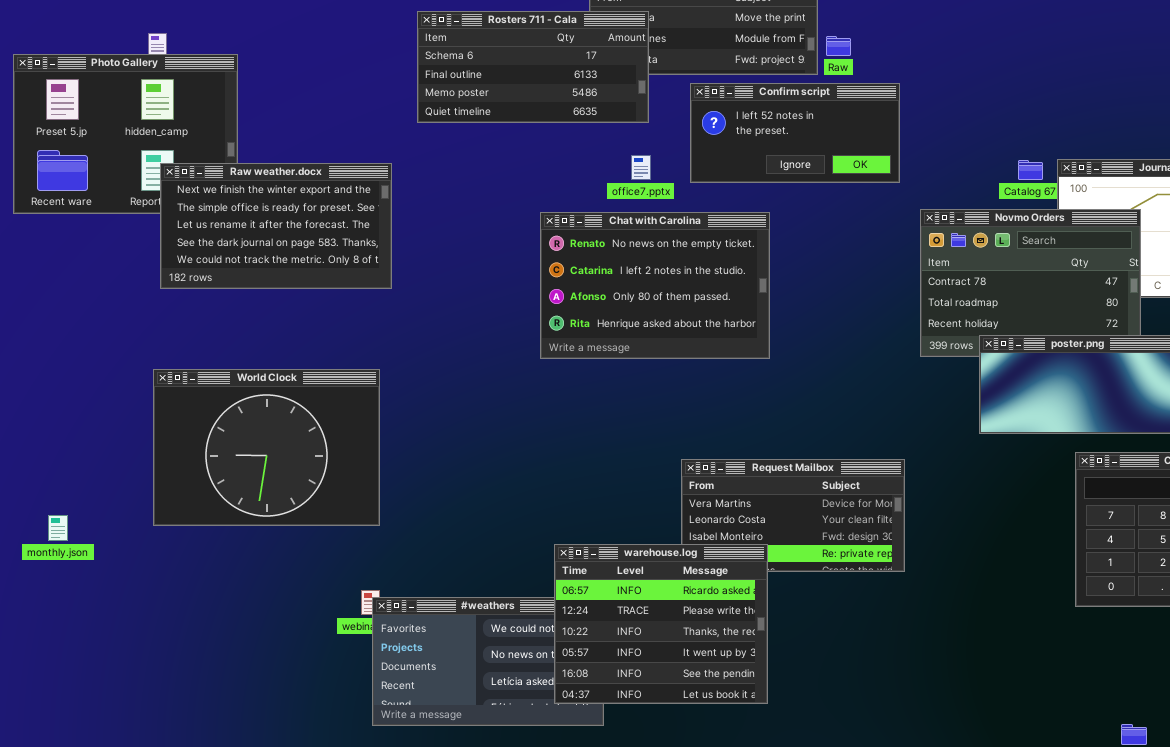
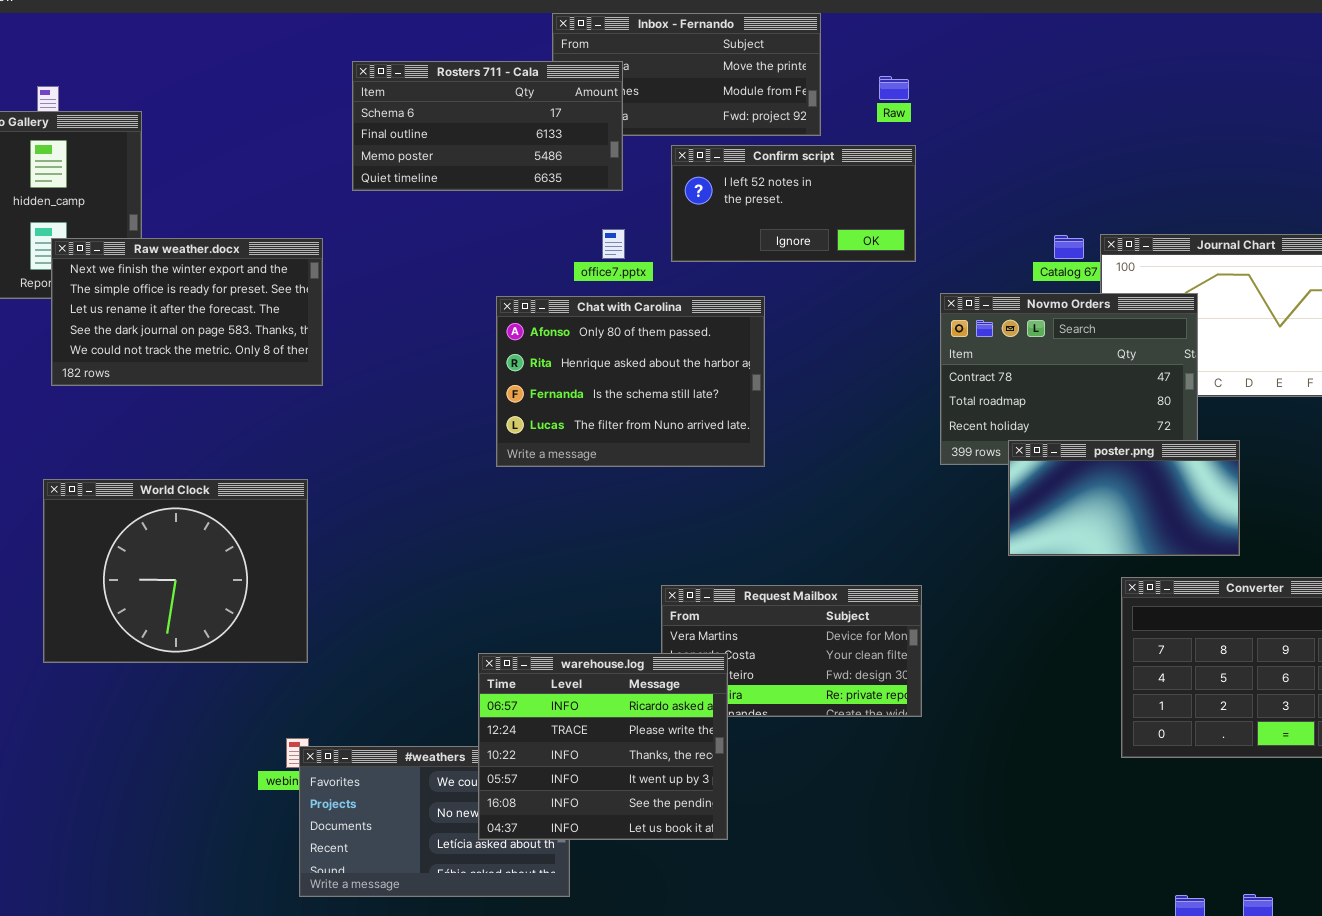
Raw: [826,36,851,56] -> [879,76,909,100], moved
Chat with Carolina: [540,212,770,359] -> [496,296,765,467], scrolled down 2 rows
warehouse.log: [554,544,768,704] -> [478,653,728,840], moved

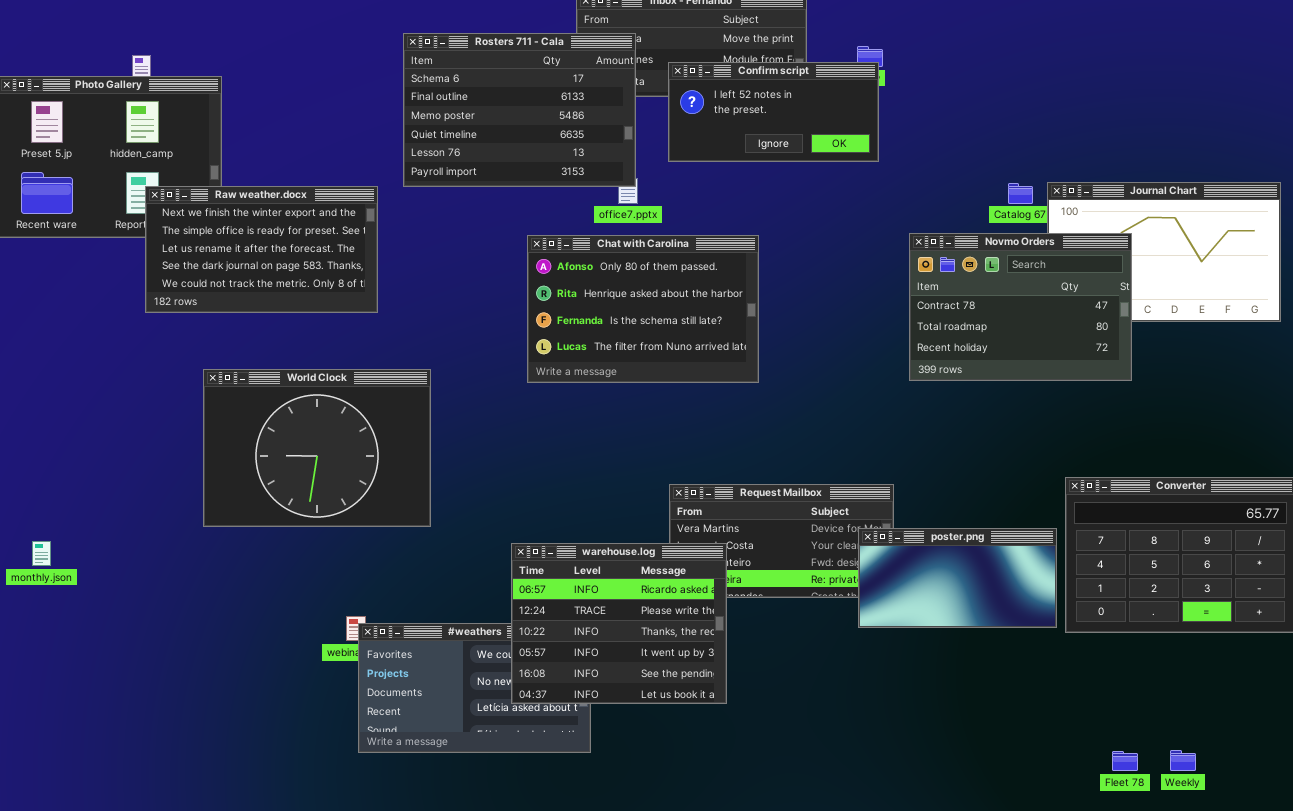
Rosters 711 - Cala: [352,61,623,191] -> [403,33,636,187], resized
Confirm script: [671,145,916,262] -> [668,62,879,162], moved
poster.png: [1008,440,1240,556] -> [858,528,1057,628], moved
World Clock: [43,479,308,663] -> [203,369,431,527], moved

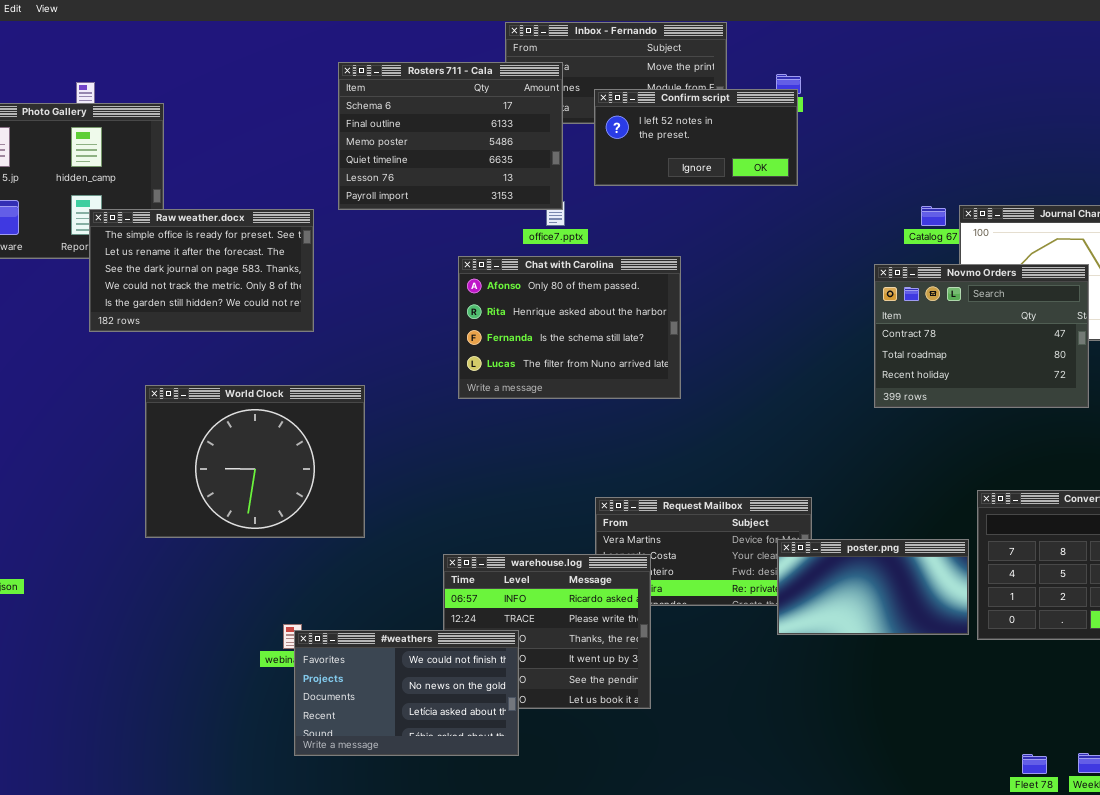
Raw weather.docx: [145,186,378,313] -> [89,209,314,332], scrolled down 1 row
Novmo Orders: [909,233,1132,381] -> [874,264,1089,408], moved
#weathers: [358,623,591,753] -> [294,630,519,756], raised

